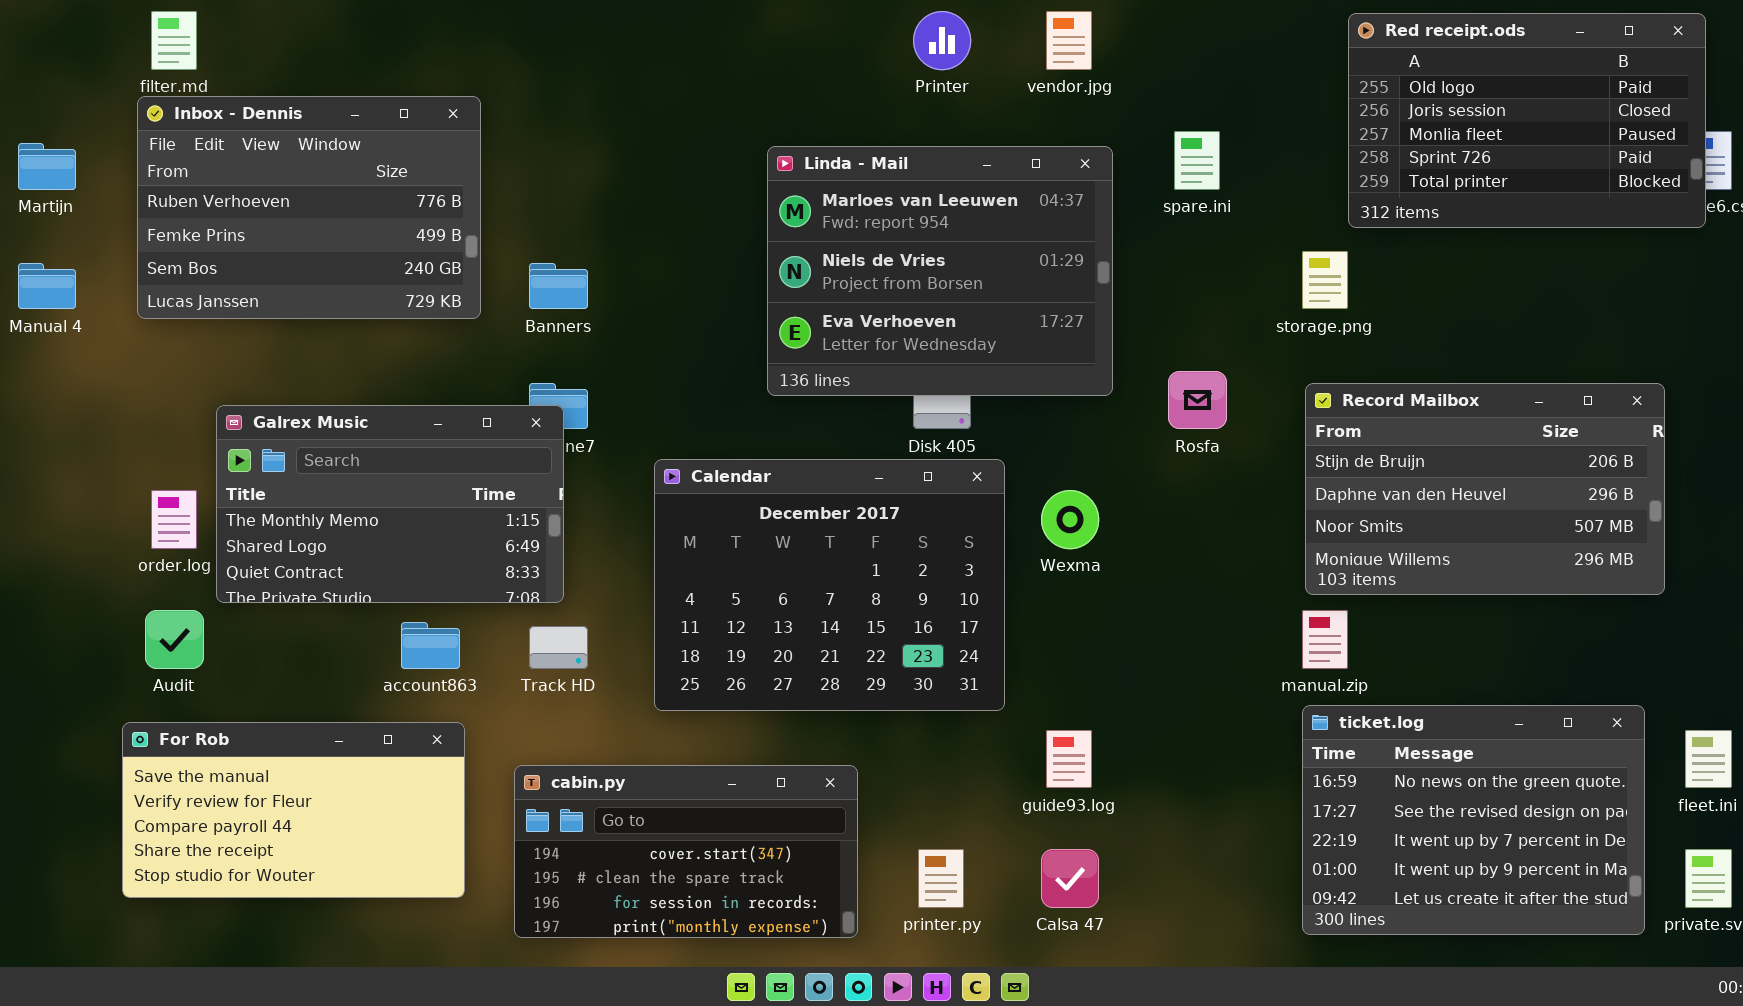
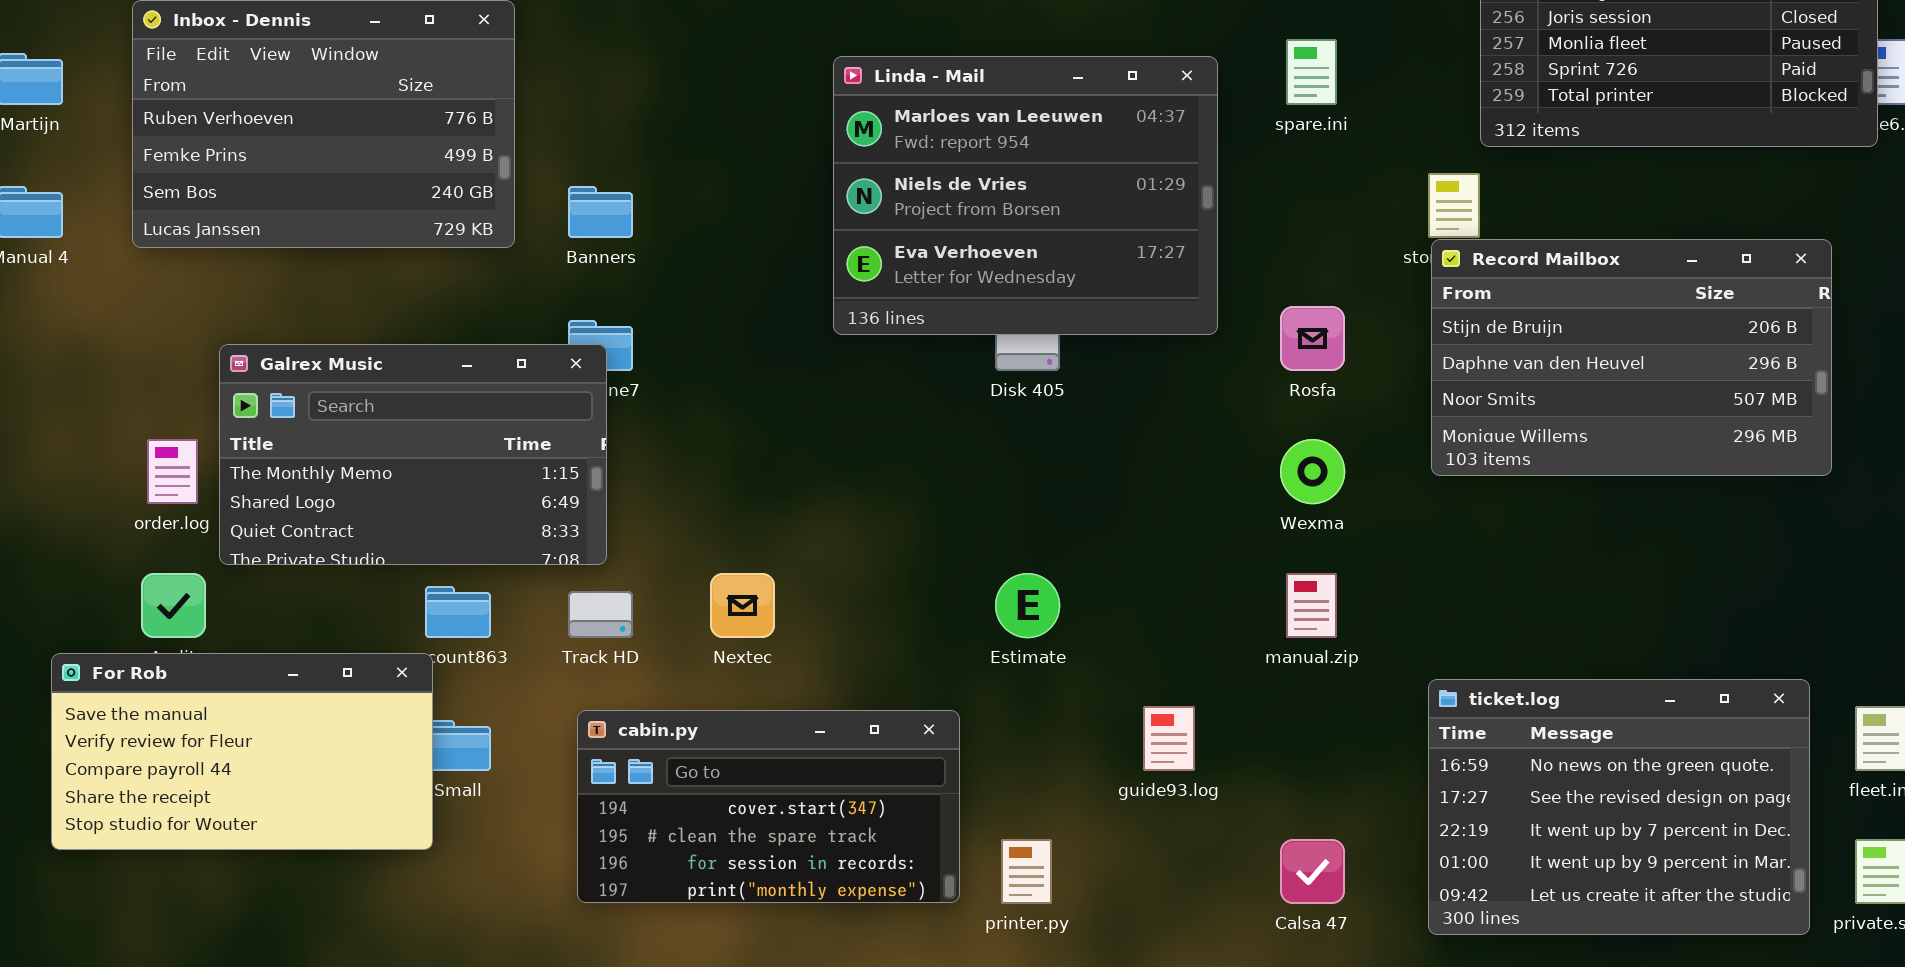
Record Mailbox: [1305,383,1665,595] -> [1431,239,1832,476], moved
Calendar: [654,459,1005,711] -> none, closed
Wexma: [1041,490,1099,549] -> [1280,439,1345,504], moved
manual.zip: [1302,610,1348,669] -> [1286,573,1337,638], moved
For Rob: [122,722,465,898] -> [51,653,433,850], moved
cabin.py: [514,765,858,938] -> [577,710,960,903], moved
Calsa 47: [1041,849,1099,908] -> [1280,839,1345,904], moved

